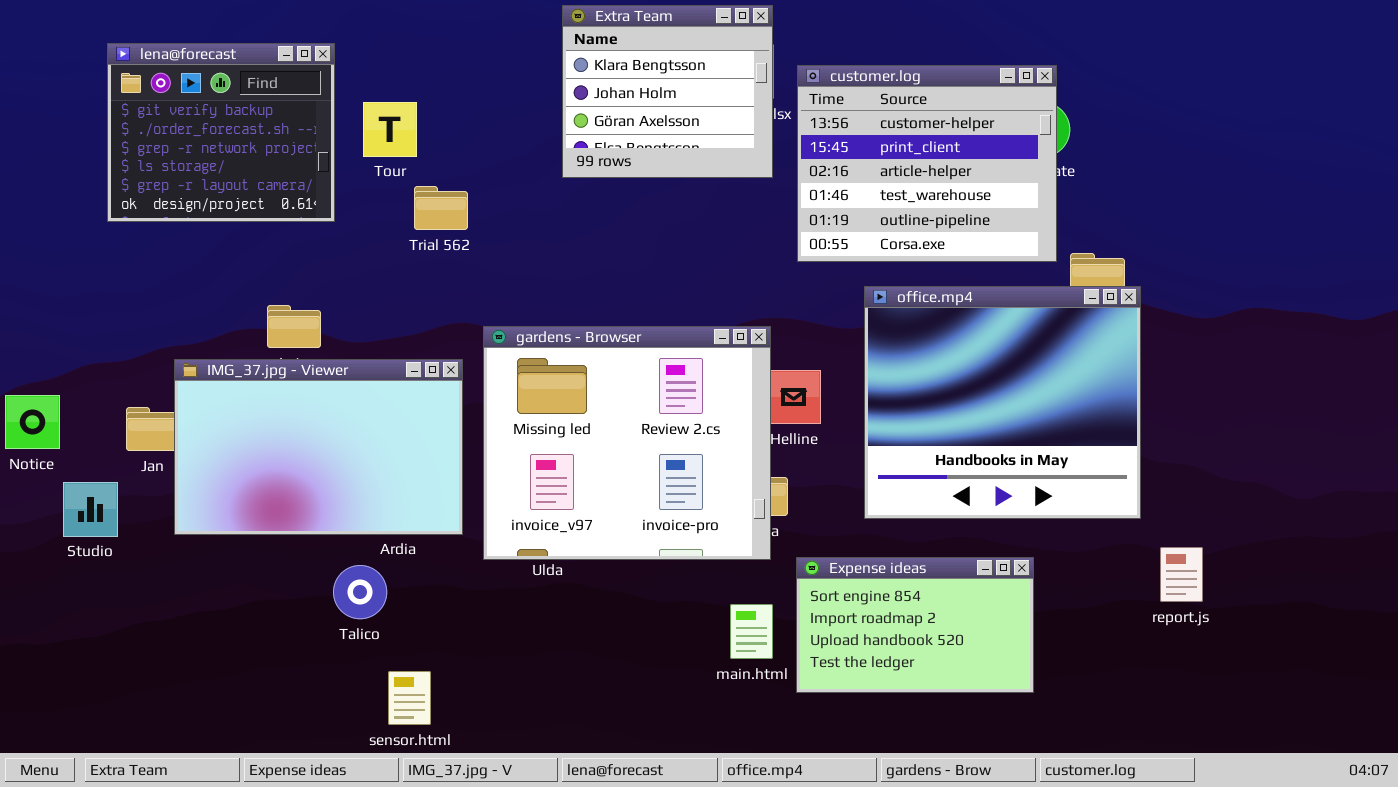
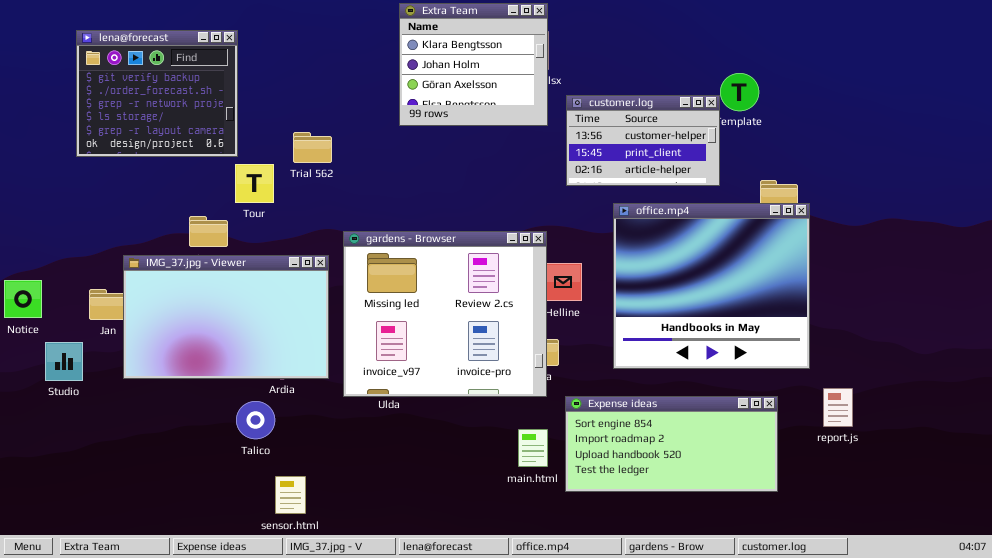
customer.log: [797,65,1057,262] -> [566,95,720,186], resized
Tour: [363,102,417,157] -> [235,164,274,203], moved
Expense ideas: [796,557,1034,693] -> [565,396,778,492], resized

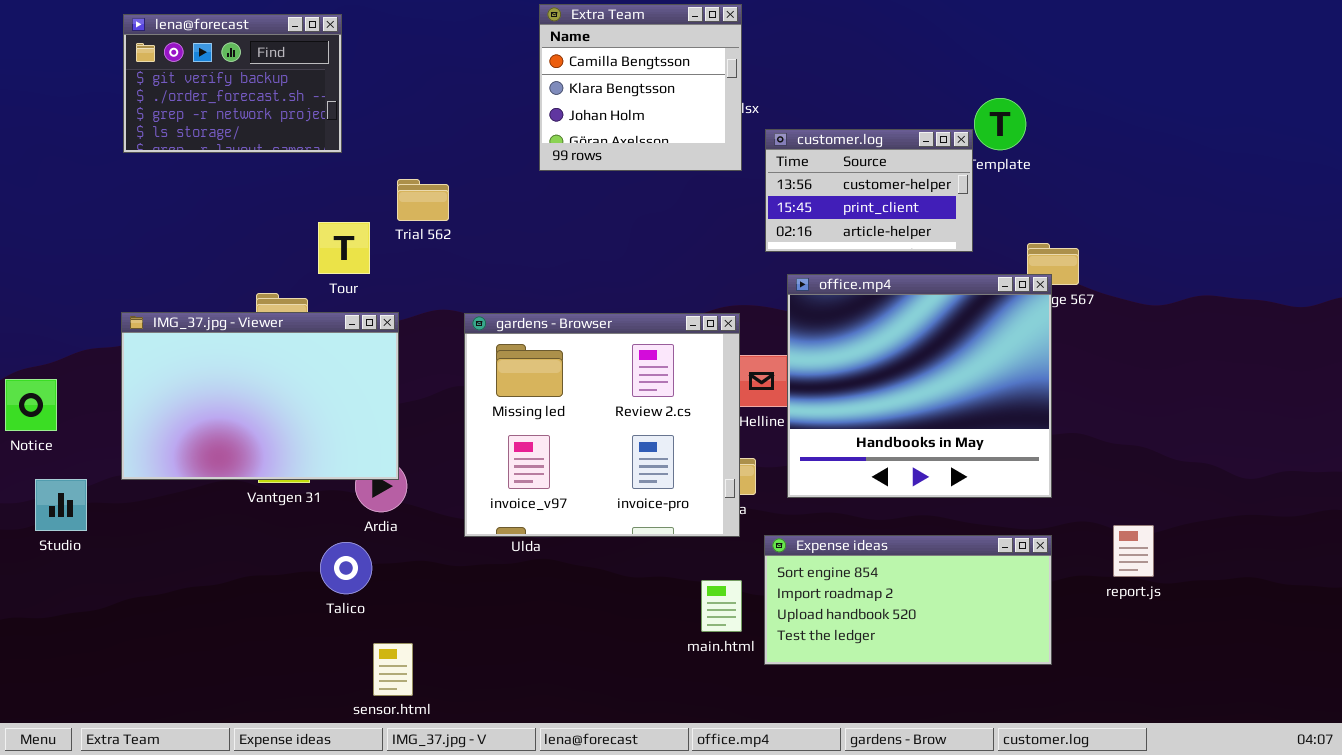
Extra Team: [399,3,548,126] -> [539,4,742,171], scrolled up 1 row
lena@forecast: [76,30,238,157] -> [123,14,342,153], moved, resized
office.mp4: [613,203,810,369] -> [787,274,1052,498], moved
IMG_37.jpg - Viewer: [123,255,329,379] -> [121,312,399,480], moved
Studio: [45,342,83,381] -> [35,479,87,531], moved

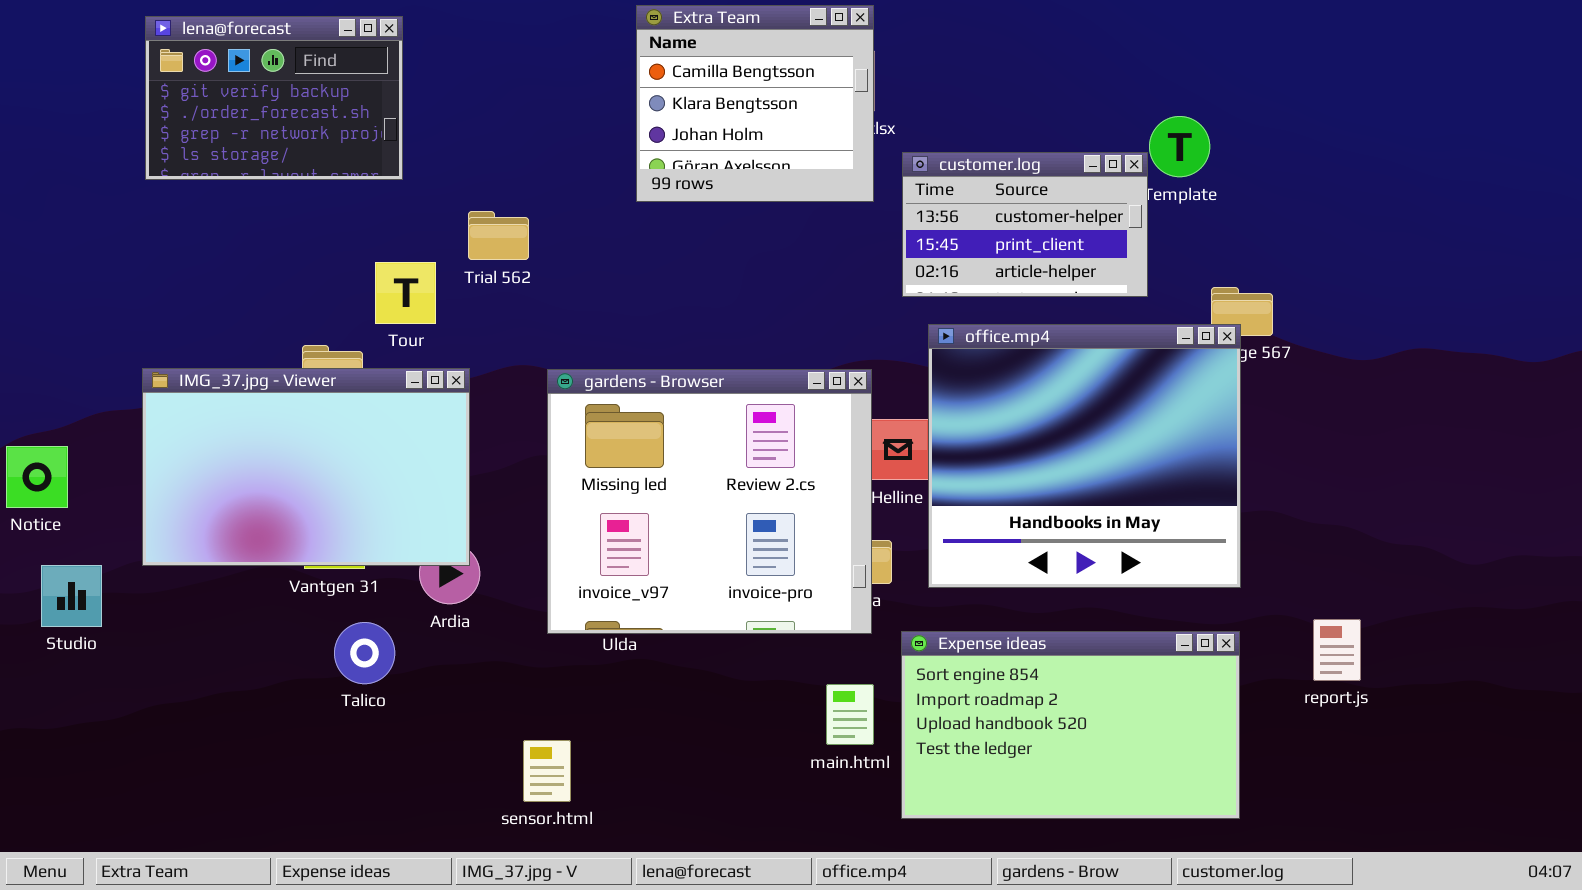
Expense ideas: [764,535,1052,665] -> [901,631,1240,819], resized
Talico: [320,542,372,594] -> [334,622,395,684], moved
sensor.html: [373,643,413,696] -> [523,740,571,802], moved

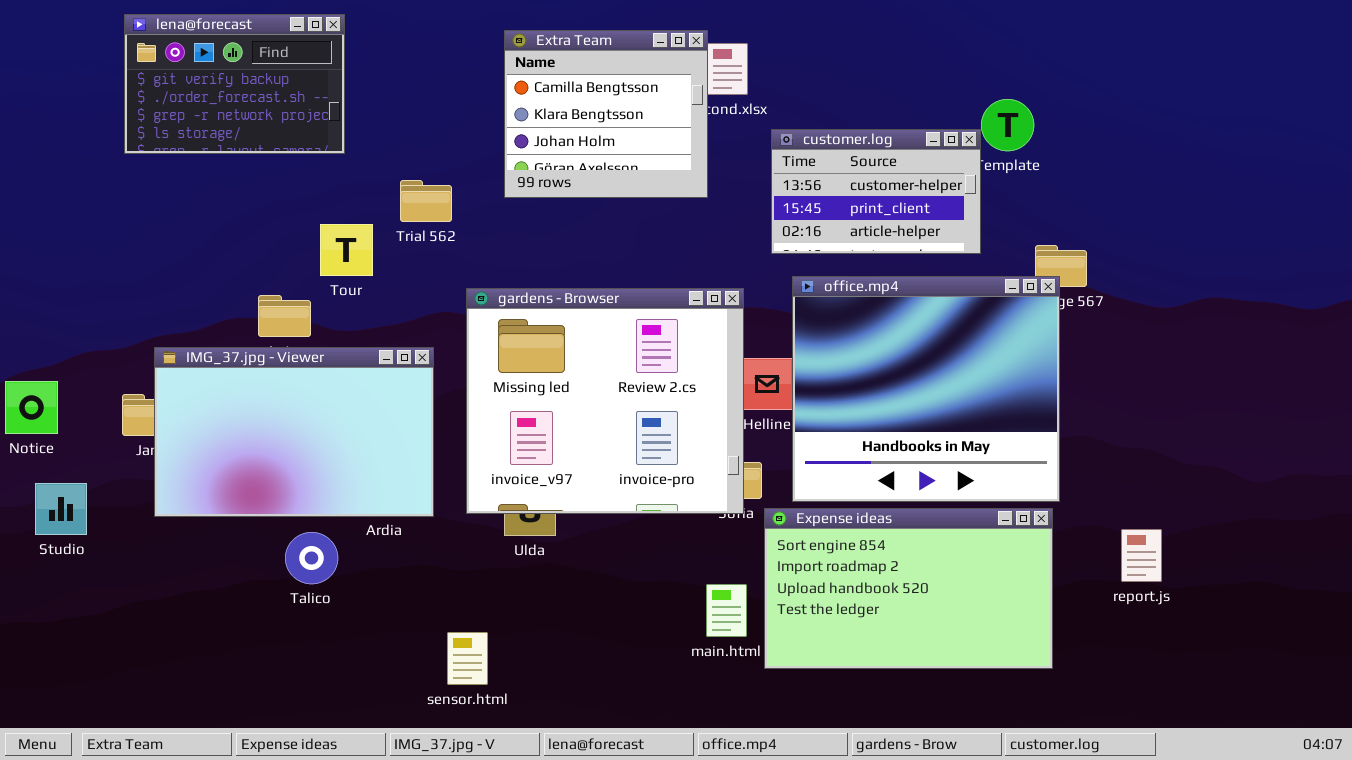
Extra Team: [636,5,874,202] -> [504,30,708,198], moved
IMG_37.jpg - Viewer: [142,368,470,566] -> [154,347,434,517], moved
gardens - Browser: [547,369,872,634] -> [466,288,744,514], moved
Expense ideas: [901,631,1240,819] -> [764,508,1053,669], moved

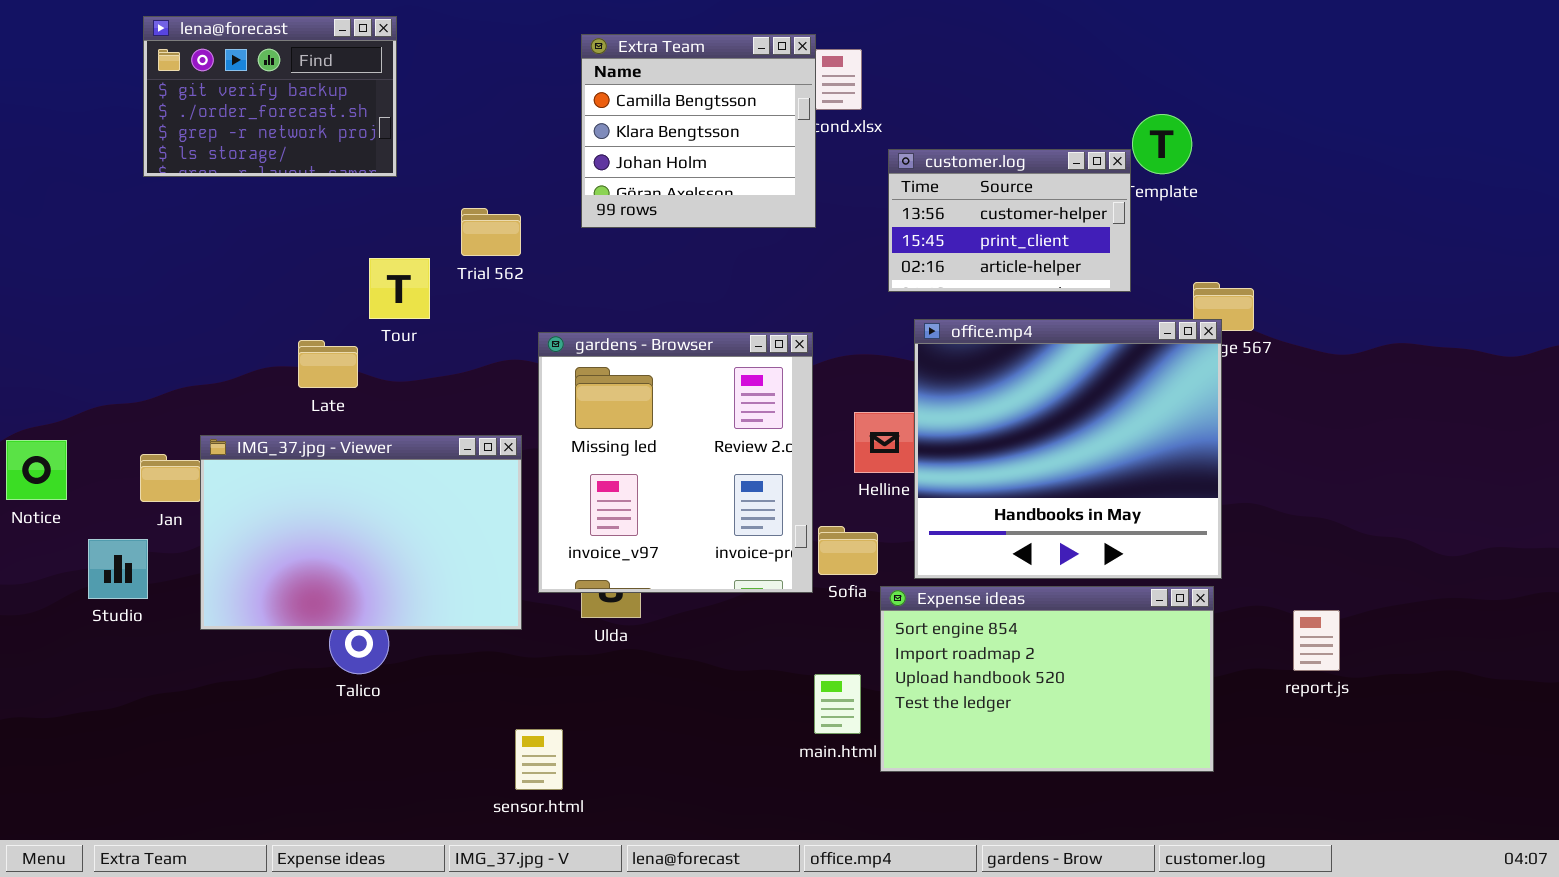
gardens - Browser: [466,288,744,514] -> [538,332,813,593], resized
IMG_37.jpg - Viewer: [154,347,434,517] -> [200,435,522,630], moved
Studio: [35,483,87,535] -> [88,539,148,599], moved

